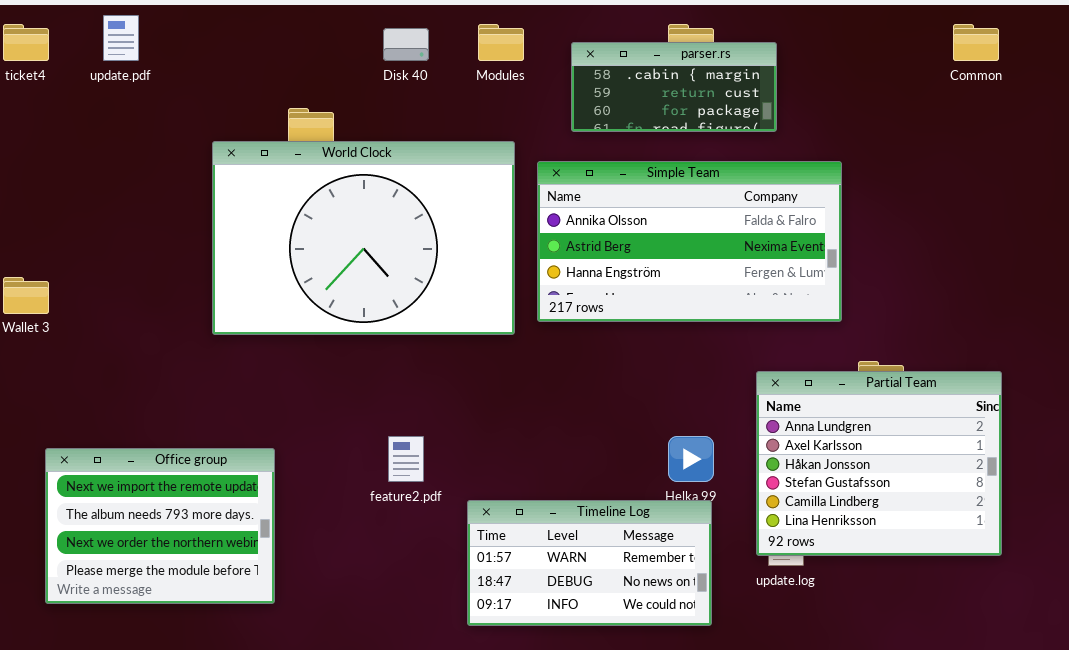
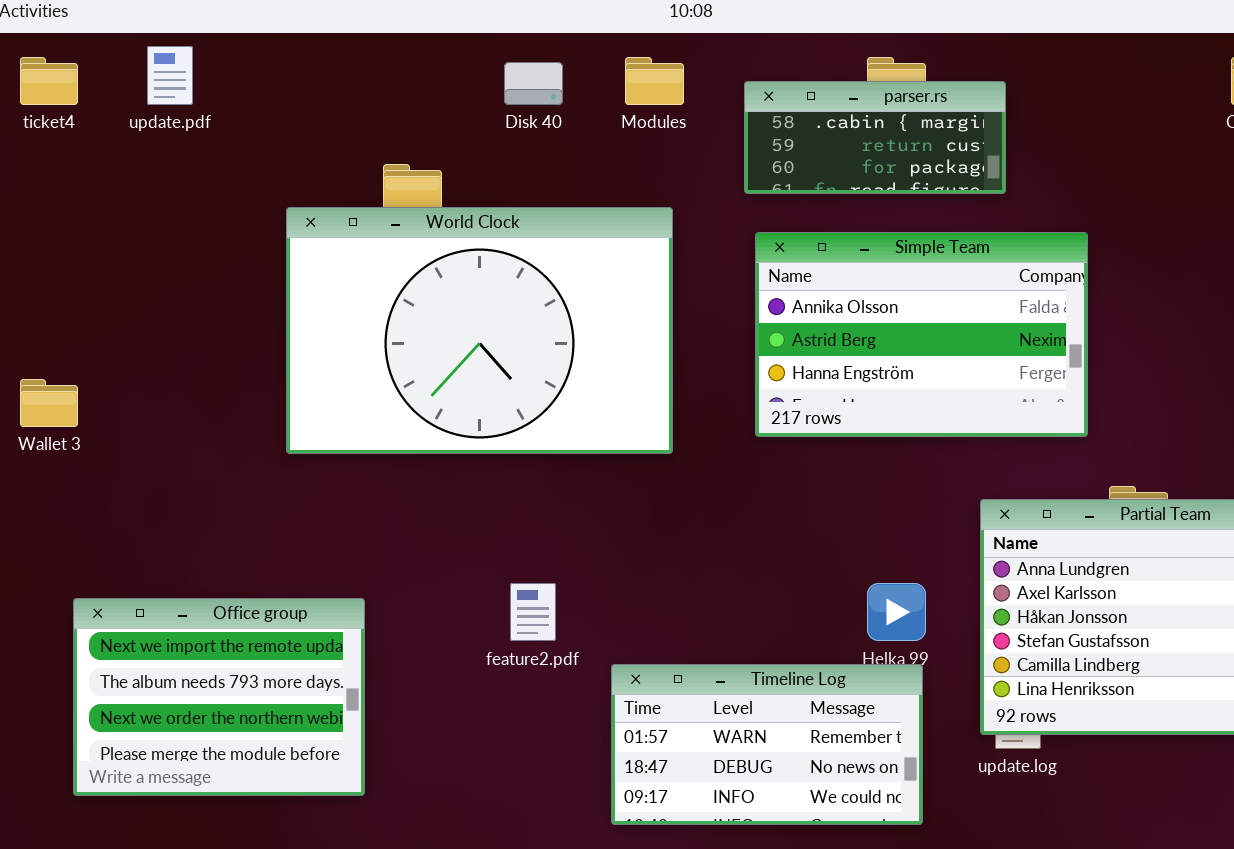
Simple Team: [537,161,842,322] -> [755,232,1088,437], resized

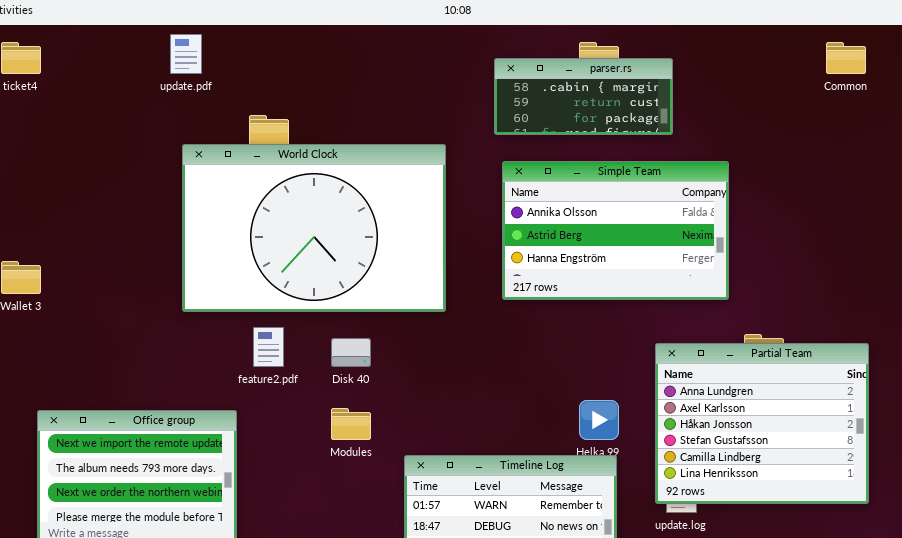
update.pdf: [147,46,193,105] -> [170,34,202,74], moved
Modules: [625,57,684,105] -> [331,408,371,440], moved
Disk 40: [504,62,563,105] -> [331,338,371,367], moved
feature2.pdf: [510,583,556,641] -> [253,327,284,367], moved

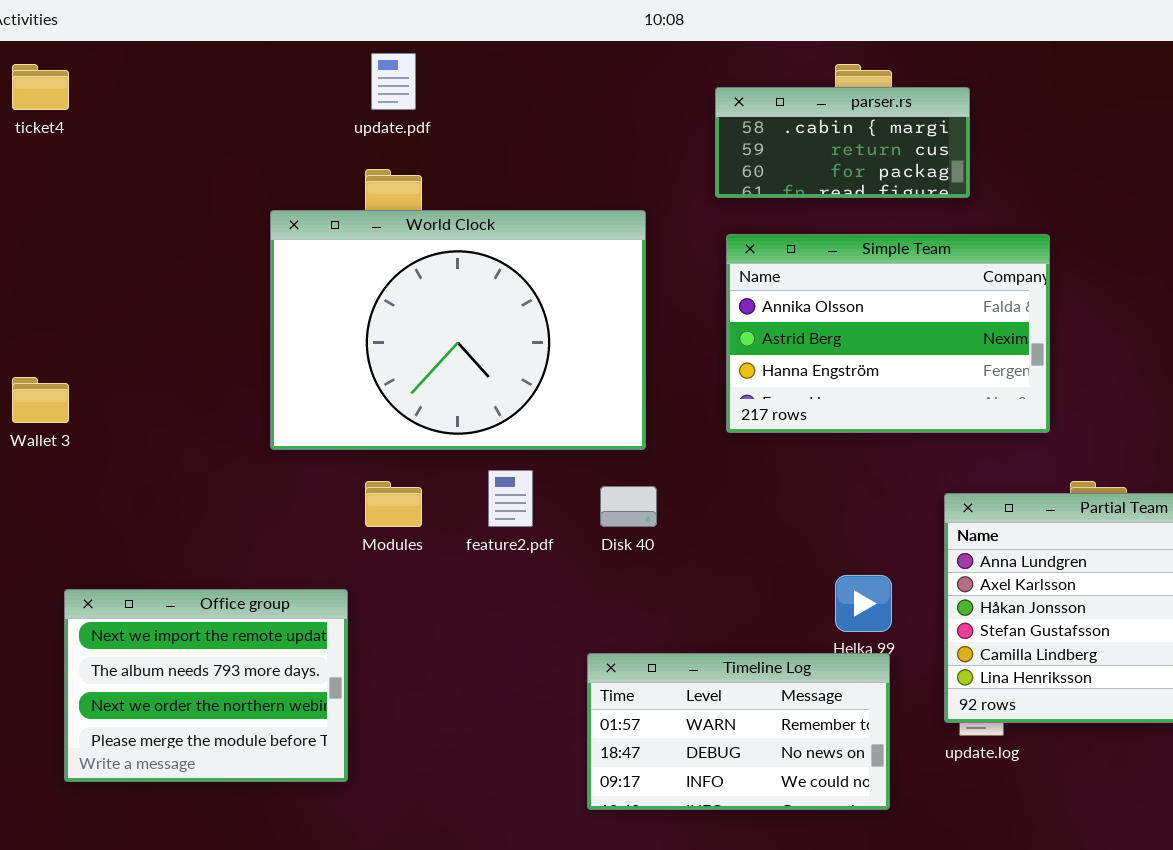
update.pdf: [170,34,202,74] -> [371,53,416,110], moved
feature2.pdf: [253,327,284,367] -> [488,470,533,527], moved
Disk 40: [331,338,371,367] -> [600,486,657,527], moved
Modules: [331,408,371,440] -> [365,481,422,527], moved

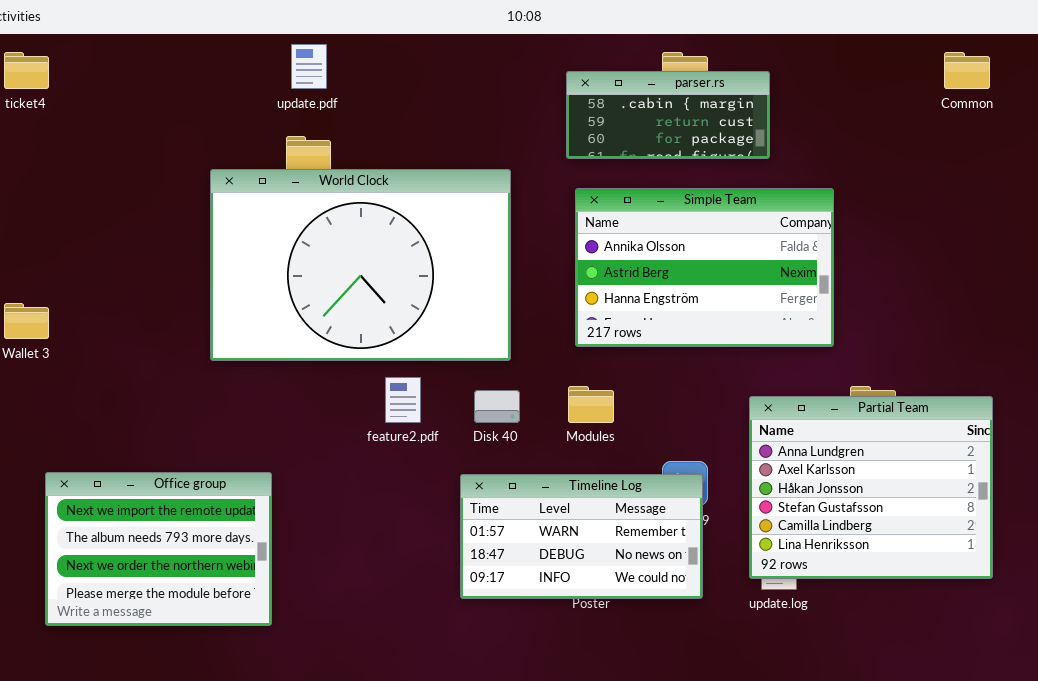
Modules: [365,481,422,527] -> [568,386,614,423], moved
Timeline Log: [587,653,890,810] -> [460,474,703,599], moved

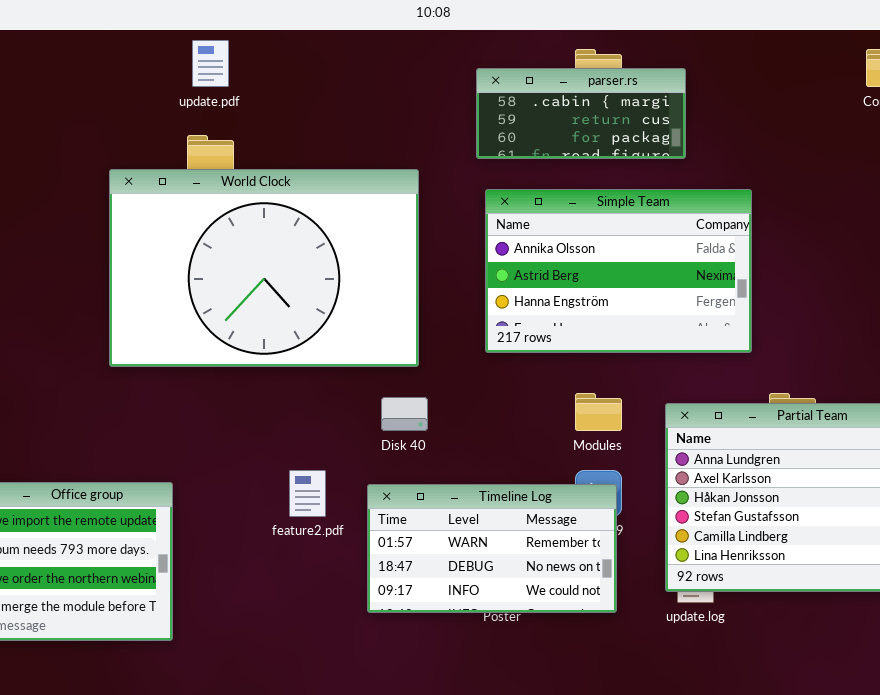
feature2.pdf: [385,377,421,423] -> [289,470,326,517], moved
Modules: [568,386,614,423] -> [575,393,622,431], moved

